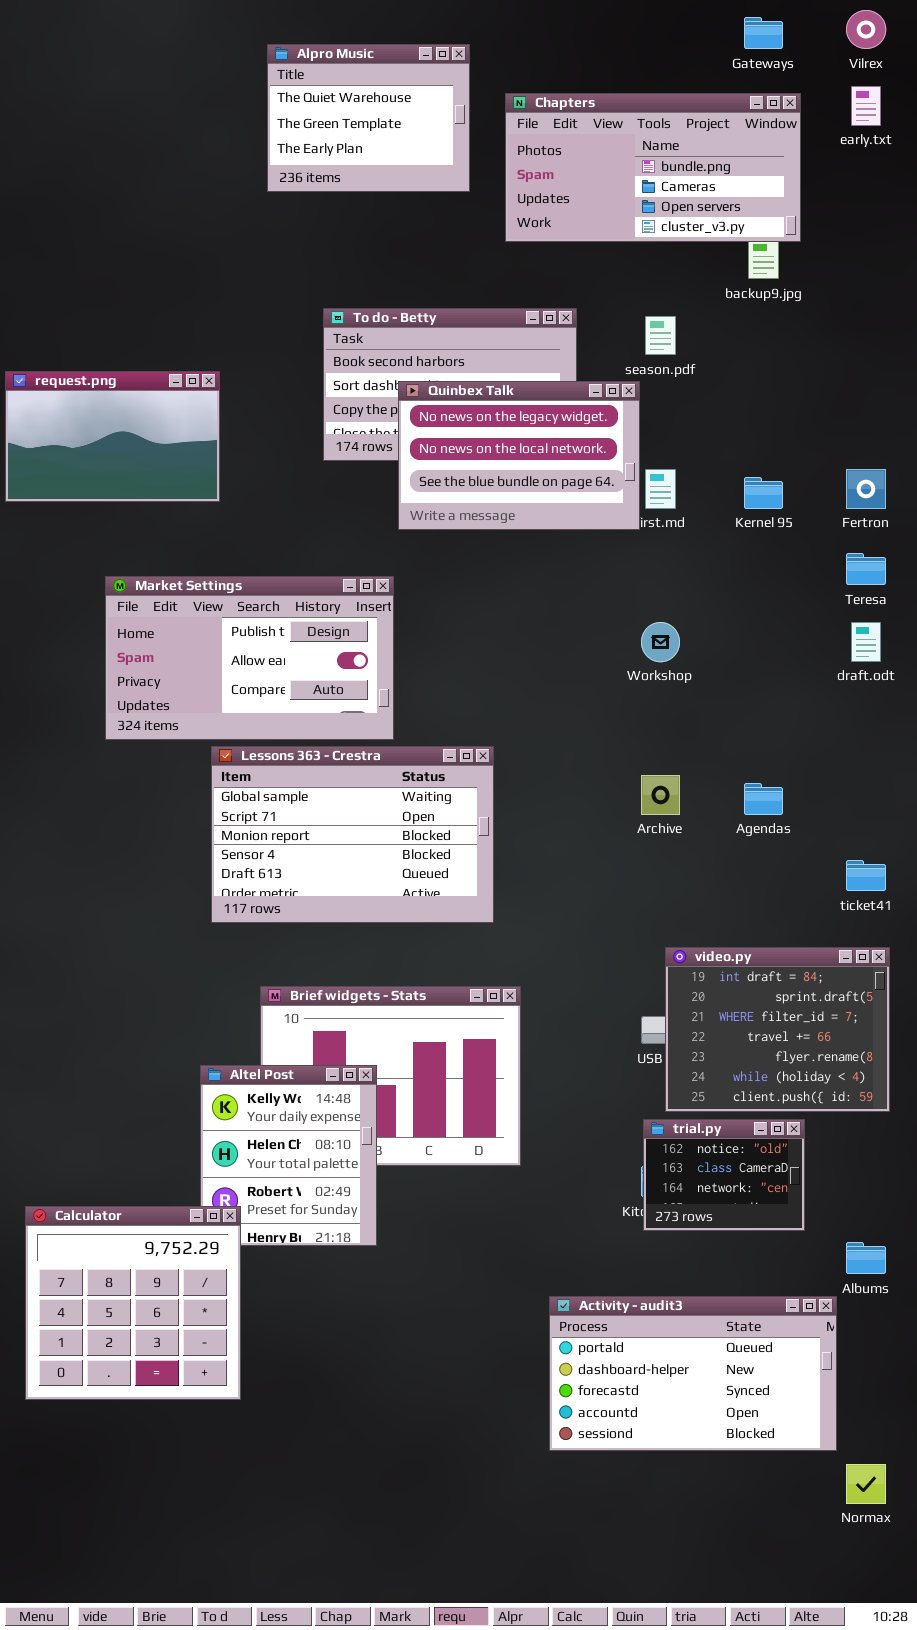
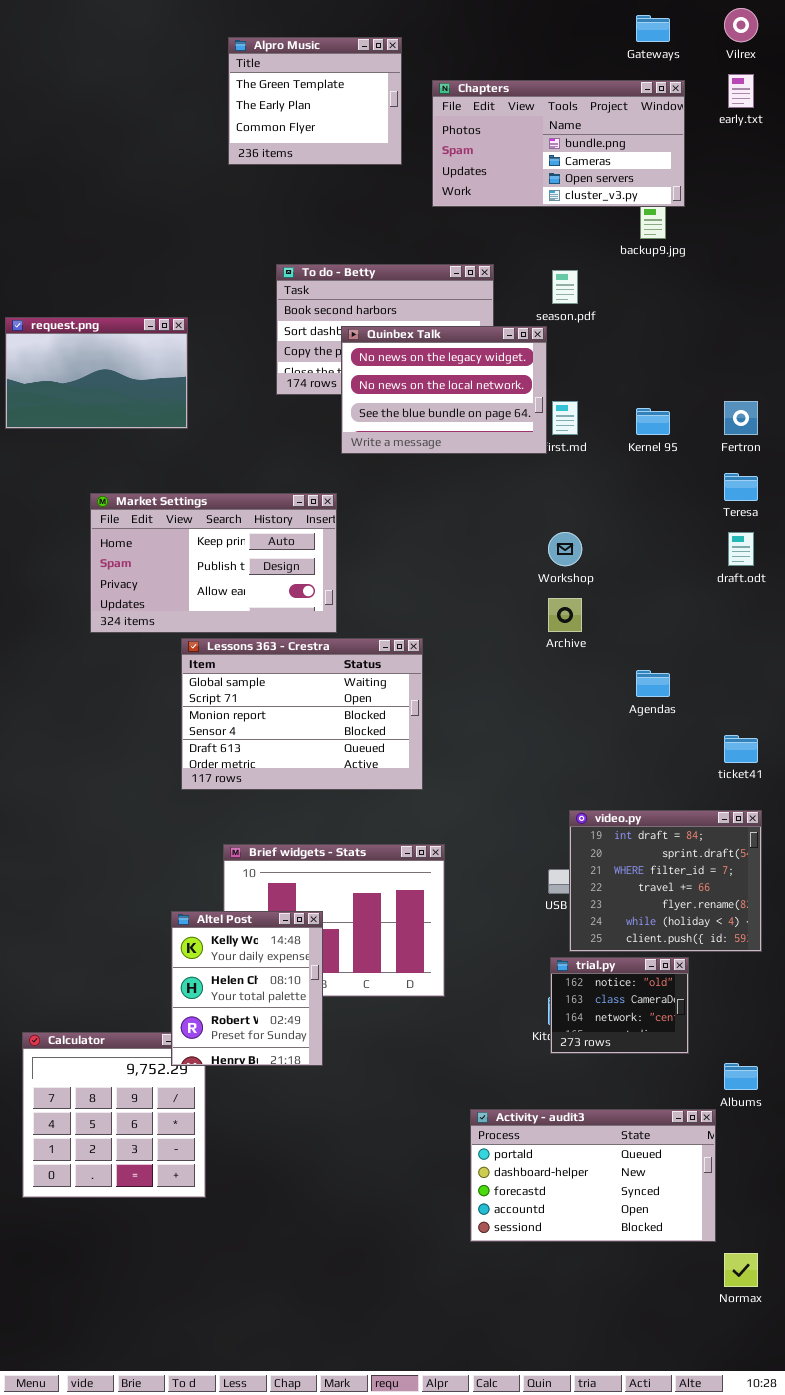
Alpro Music: [267,44,470,192] -> [228,37,402,165], scrolled down 1 row
Market Settings: [105,576,394,740] -> [90,493,337,633], scrolled up 1 row
Archive: [641,775,680,815] -> [548,598,582,632], moved
Altel Post: [200,1065,377,1246] -> [171,911,323,1066], raised

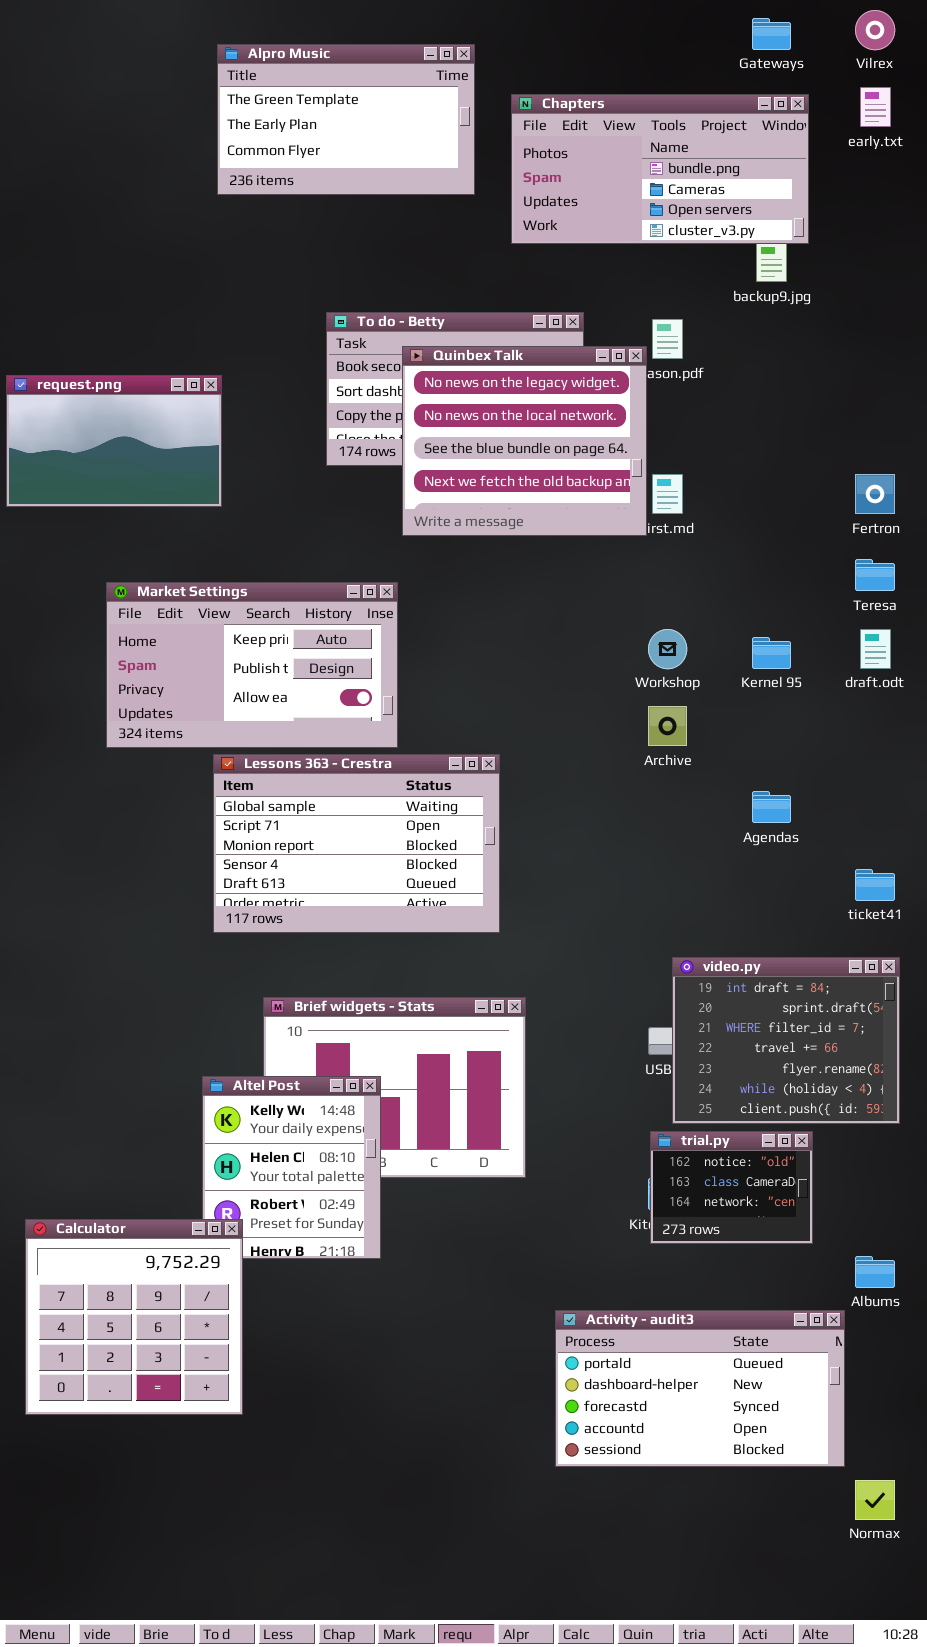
Alpro Music: [228,37,402,165] -> [217,44,475,195], resized
Quinbex Talk: [341,326,547,454] -> [402,346,647,536], resized
Kernel 95: [636,408,670,435] -> [752,637,791,669], moved
Calculator: [22,1032,206,1198] -> [25,1219,243,1415], raised

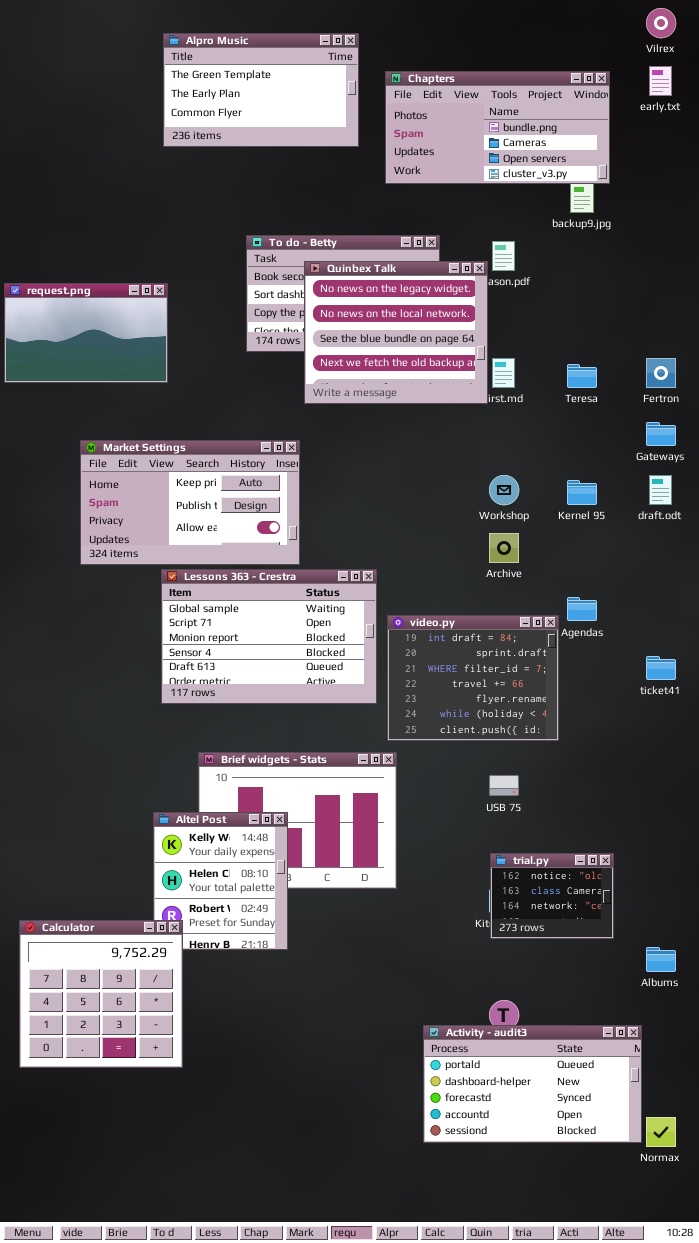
Gateways: [752,18,791,50] -> [646,422,676,446], moved
Teresa: [855,559,895,591] -> [567,364,597,388], moved
video.py: [672,957,900,1124] -> [387,615,559,741], moved
Activity - audit3: [555,1310,845,1467] -> [423,1025,642,1143], moved

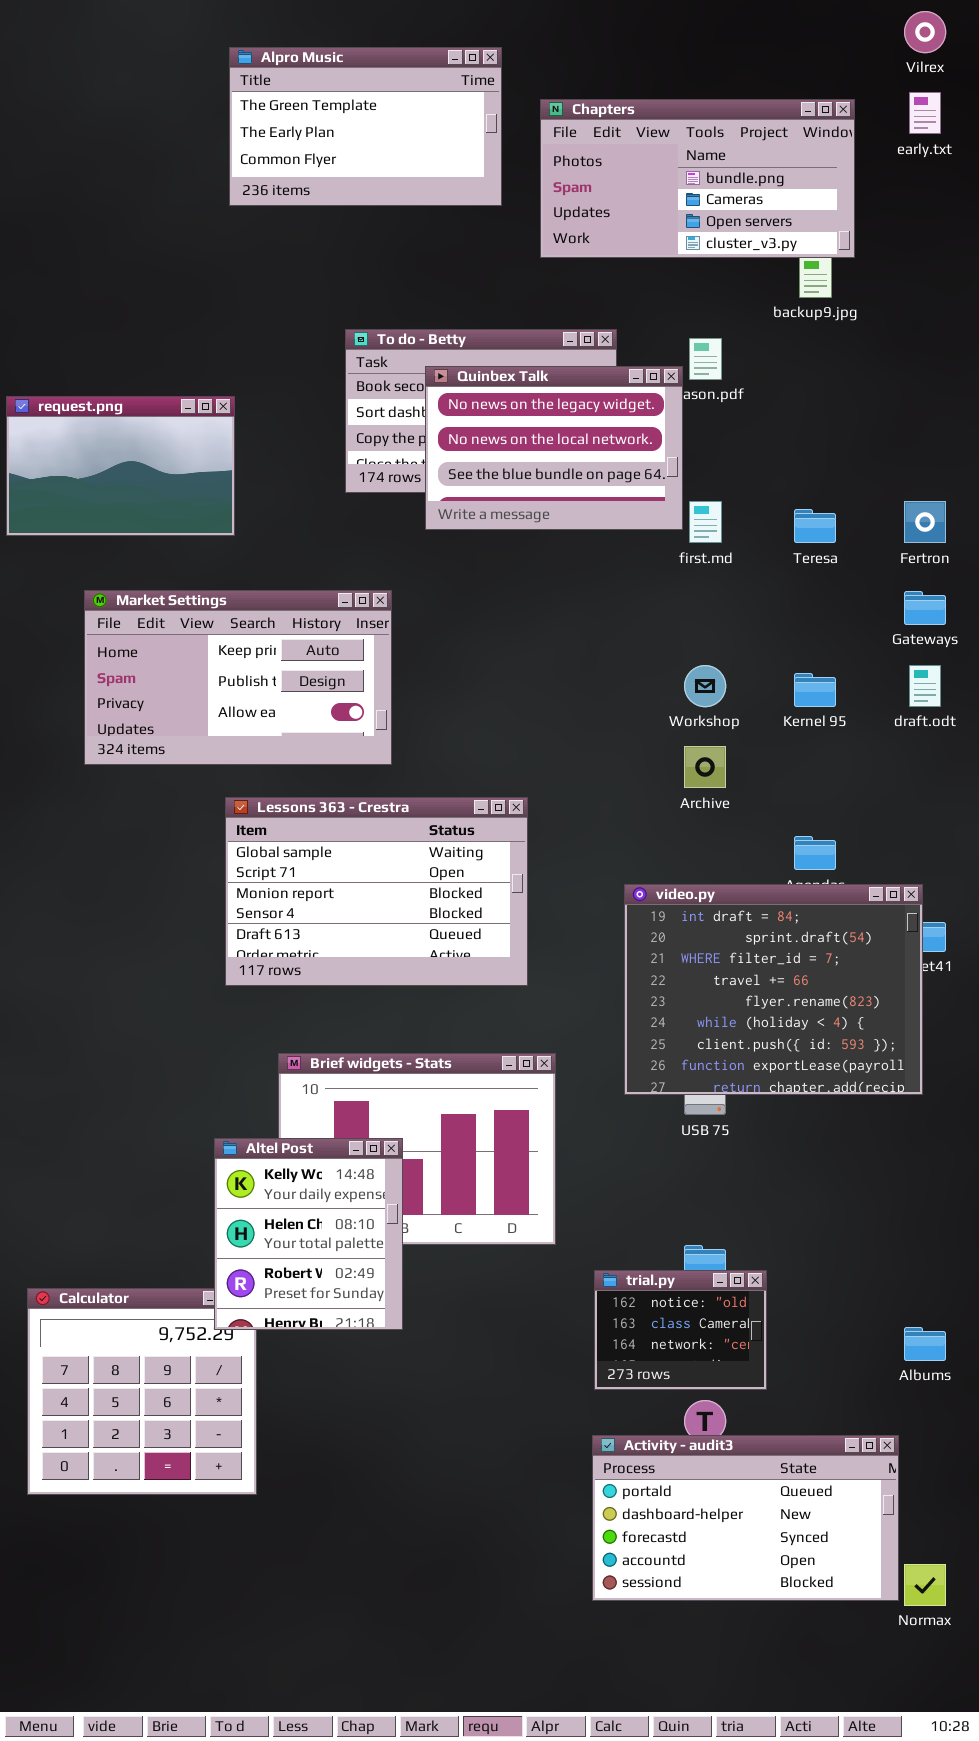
Quinbex Talk: [304,261,488,404] -> [425,366,683,530], resized
Market Settings: [80,440,300,565] -> [84,590,392,765], moved
video.py: [387,615,559,741] -> [624,884,923,1095], moved, resized
Altel Post: [153,812,288,950] -> [214,1138,403,1330], raised
trial.py: [490,853,614,939] -> [594,1270,767,1390], moved

